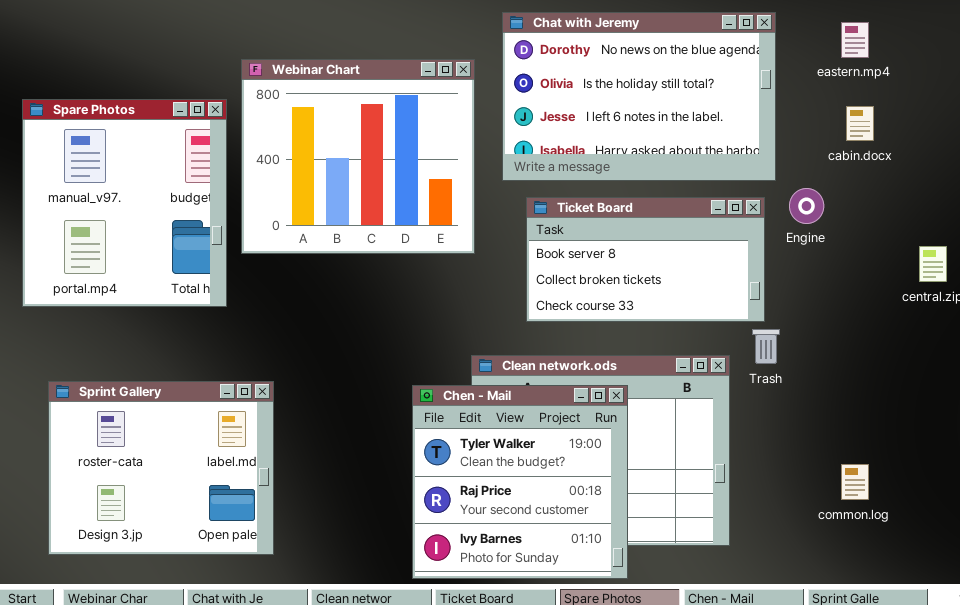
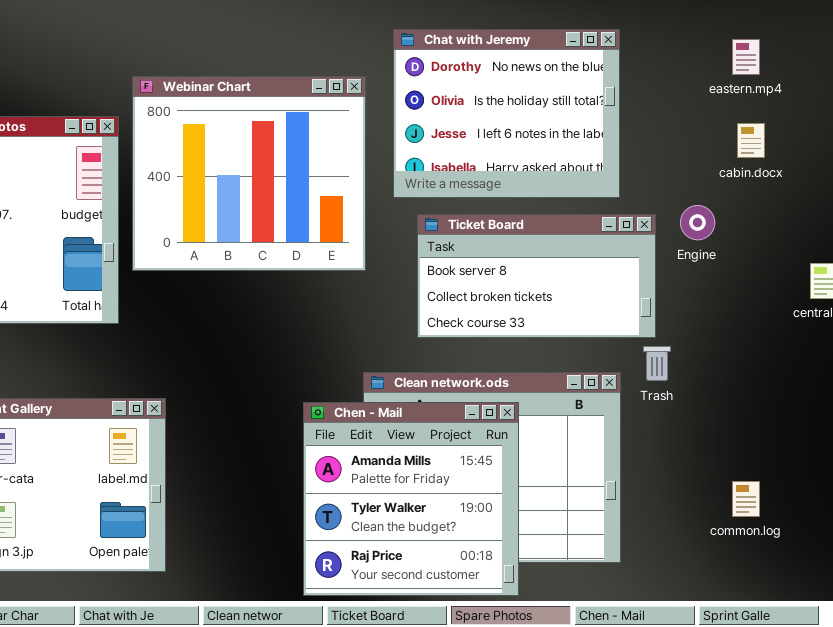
Chat with Jeremy: [502,12,776,181] -> [393,29,620,198], resized
Chen - Mail: [412,385,628,579] -> [303,402,519,596], scrolled up 1 row

